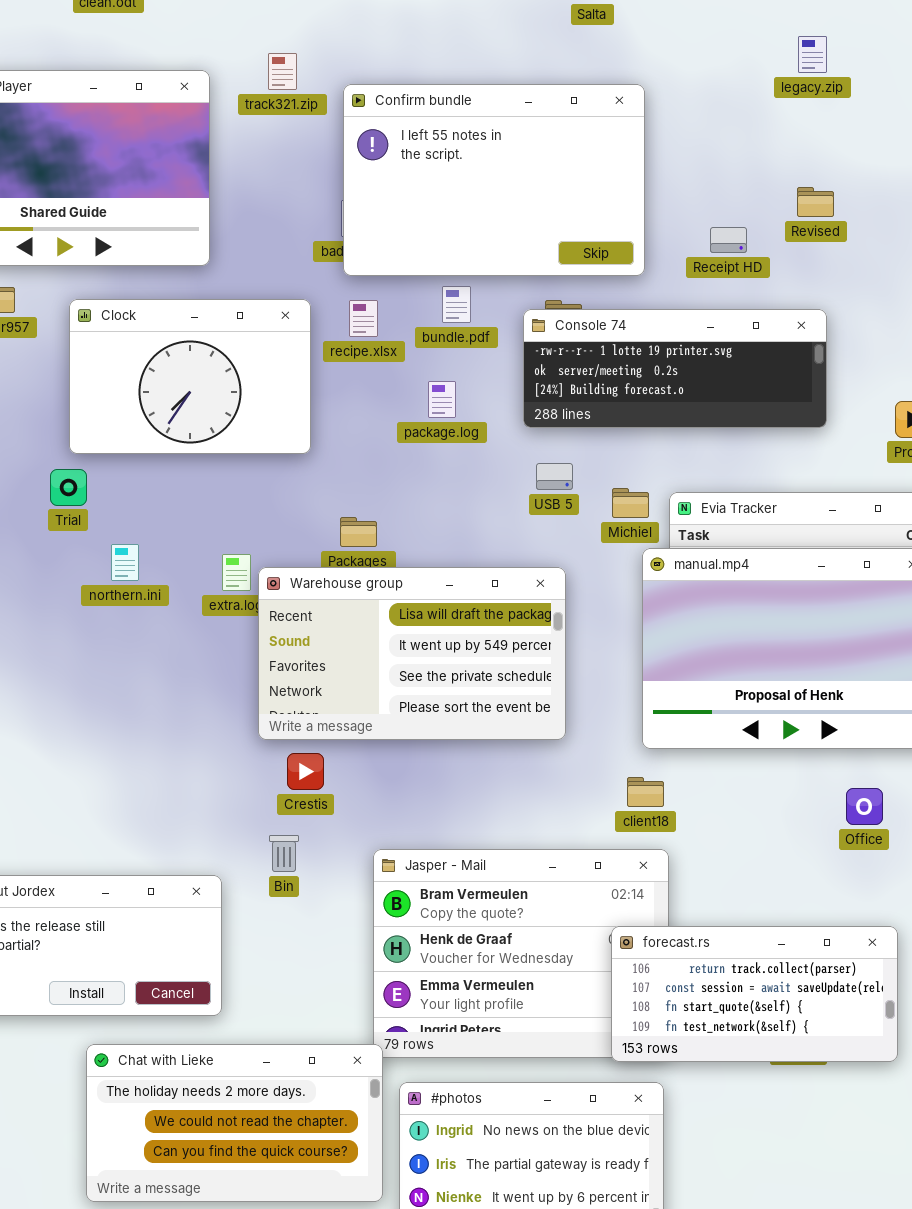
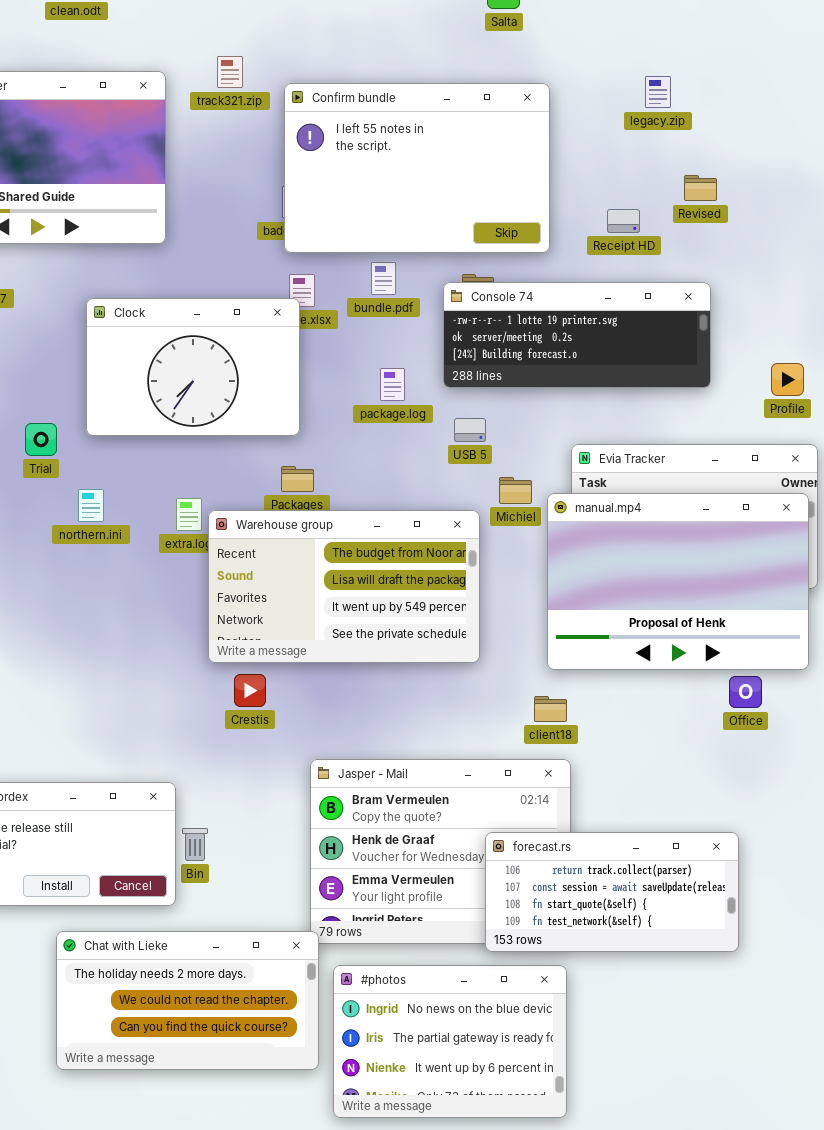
legacy.zip: [798,36,827,73] -> [645,76,671,108], moved
Clock: [69,299,311,454] -> [86,298,300,436], moved
package.log: [428,381,456,418] -> [380,368,405,401], moved
Michiel: [612,488,649,518] -> [499,477,532,504], moved
Warehouse group: [258,567,566,740] -> [208,510,480,663], scrolled up 1 row
Office: [846,788,883,825] -> [729,676,762,708], moved
Bin: [269,835,299,872] -> [182,828,208,861], moved
forecast.rs: [611,926,898,1062] -> [485,832,739,952], moved

